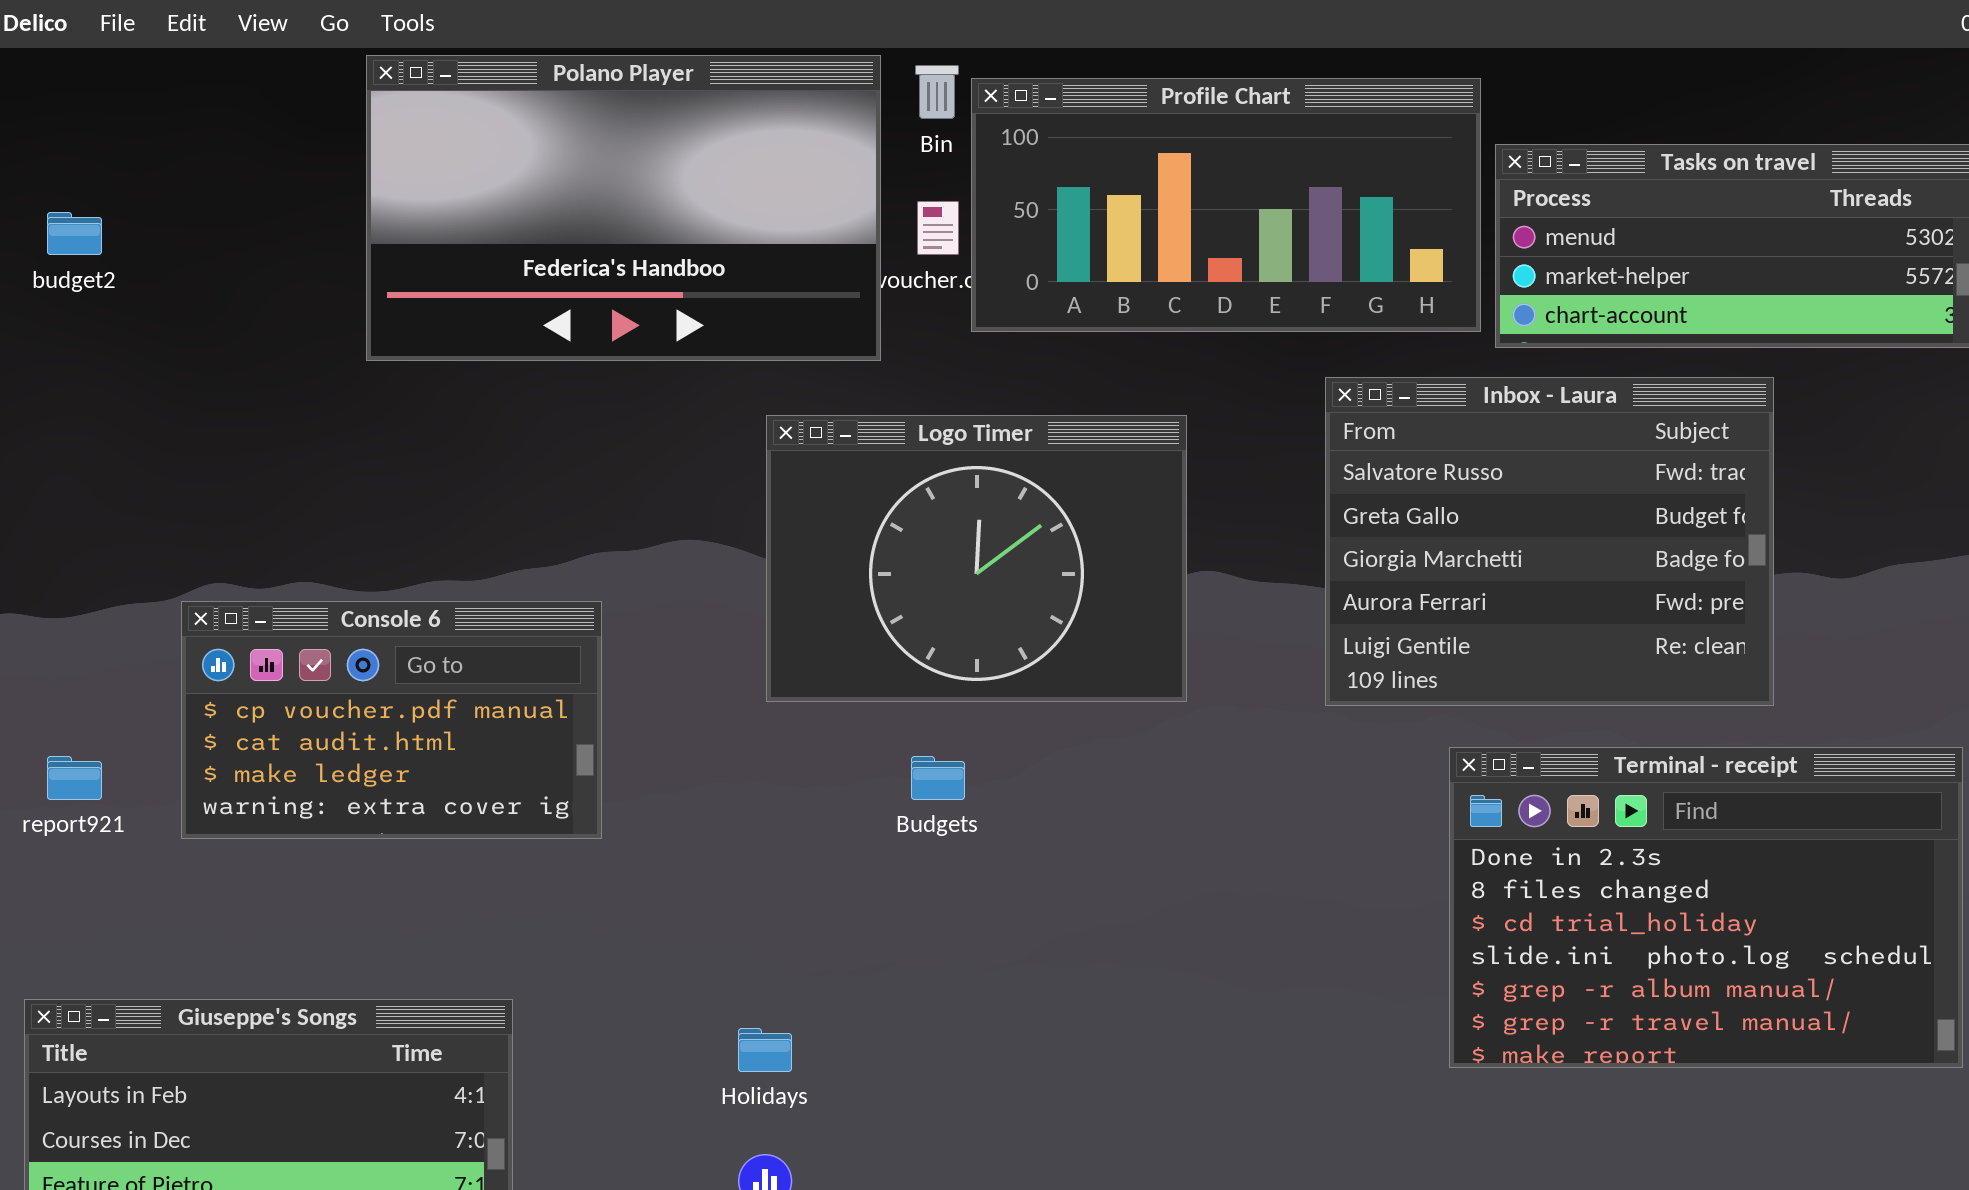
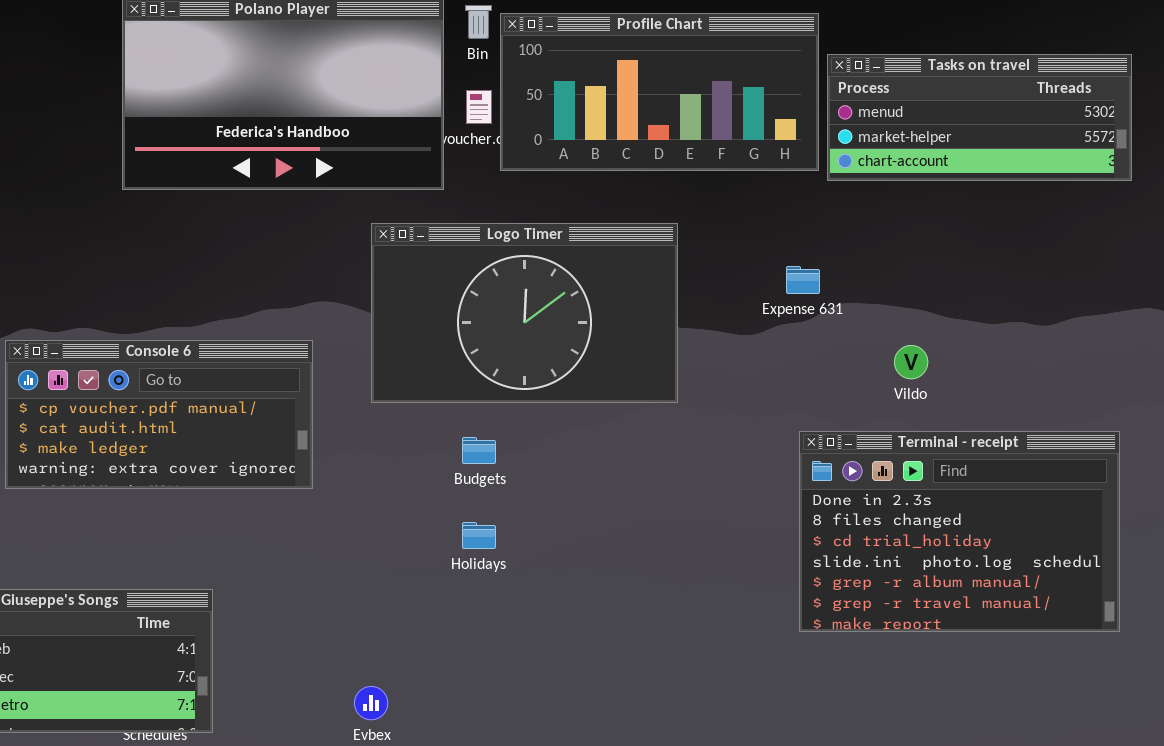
Inbox - Laura: [1325,377,1774,706] -> none, closed
Logo Timer: [766,415,1187,702] -> [371,223,678,403], resized
Console 6: [181,601,602,839] -> [5,340,313,489], resized
Holidays: [738,1028,792,1072] -> [462,522,496,549], moved

